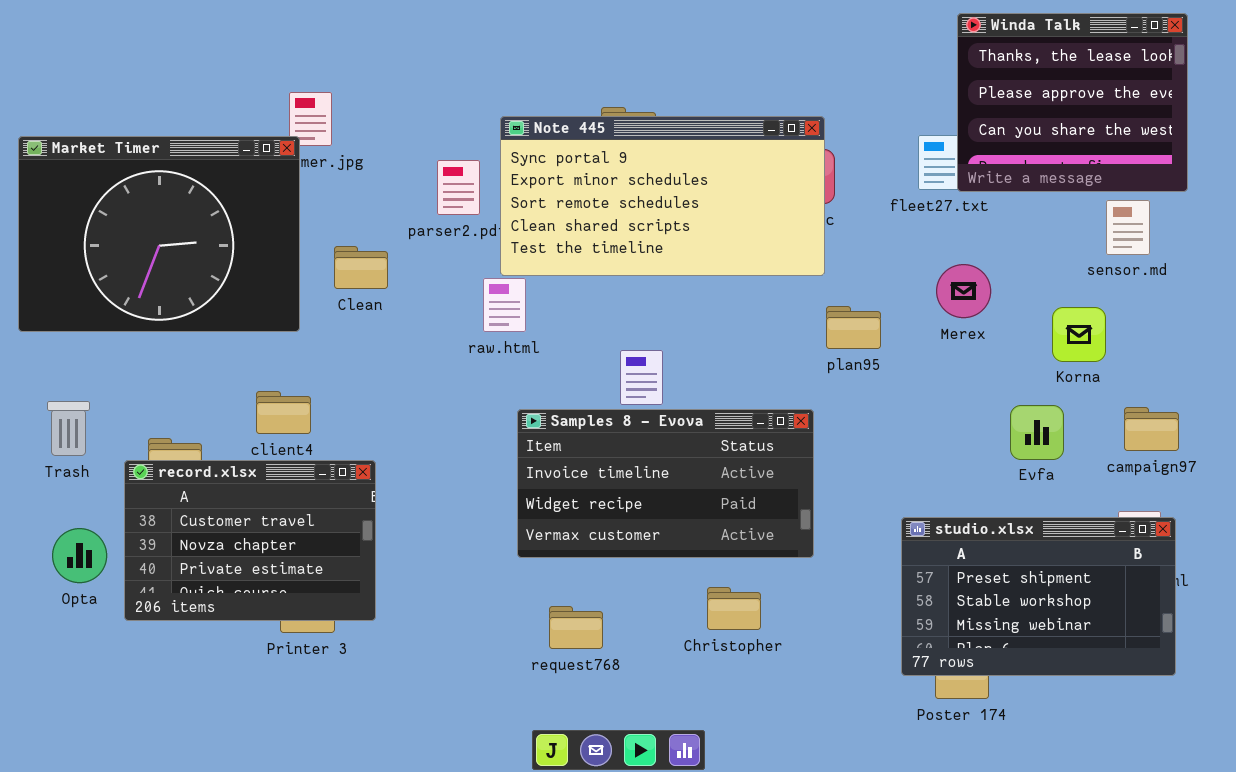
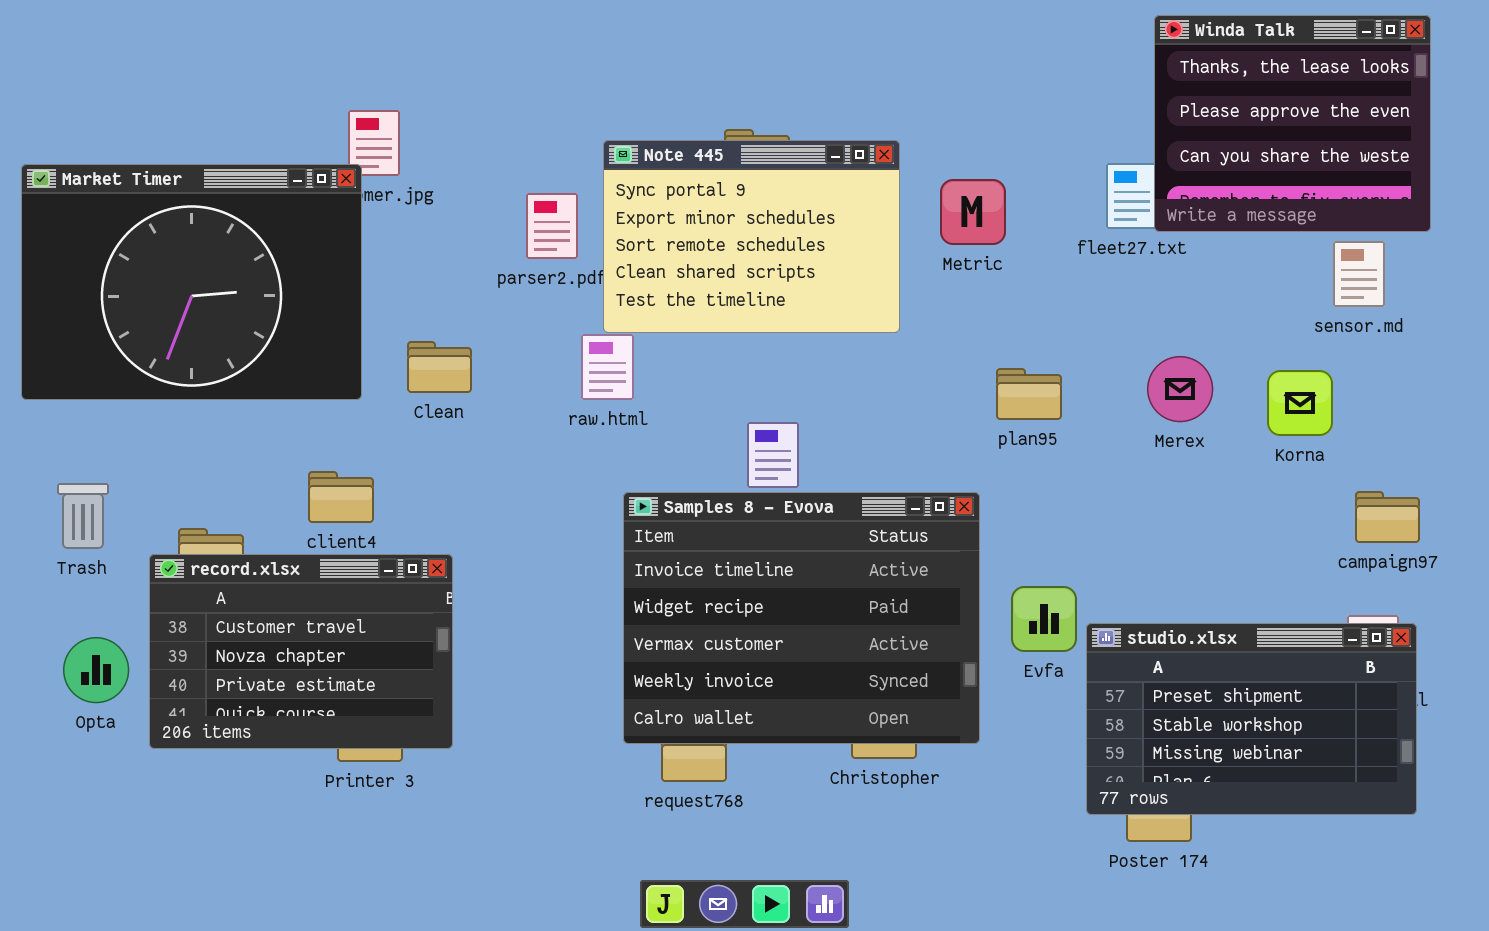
Note 445: [500,116,825,276] -> [603,140,900,333], resized
Clean: [334,246,388,289] -> [407,341,472,393], moved
Merex: [936,264,991,318] -> [1147,356,1213,422], moved
Evfa: [1010,405,1064,460] -> [1011,586,1077,652], moved
Samples 8 - Evova: [517,409,814,558] -> [623,492,980,744], resized

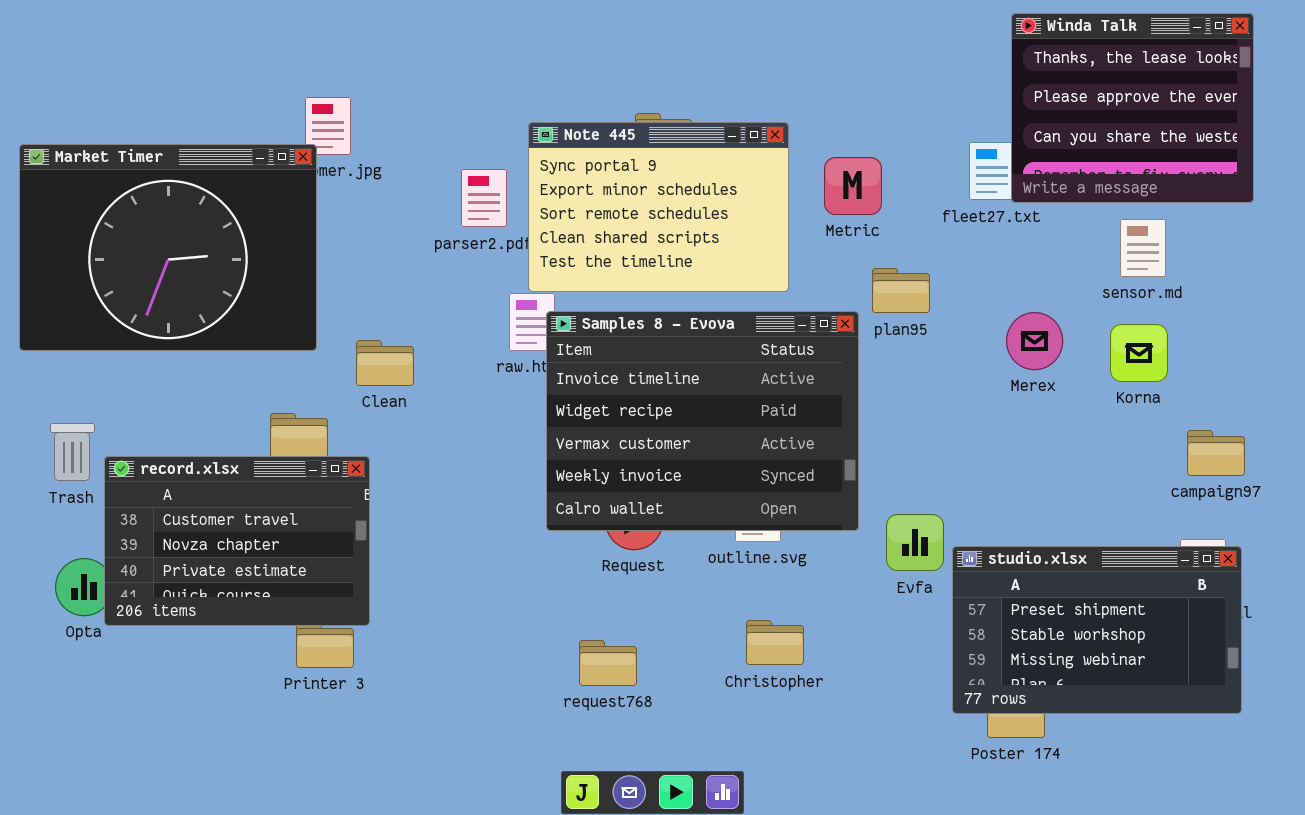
sensor.md: [1333,241,1385,307] -> [1120,219,1166,277], moved
Clean: [407,341,472,393] -> [356,340,414,386], moved
plan95: [996,368,1062,420] -> [872,268,930,313], moved
Samples 8 - Evova: [623,492,980,744] -> [546,311,859,531], moved
record.xlsx: [149,554,453,749] -> [104,456,370,626], moved

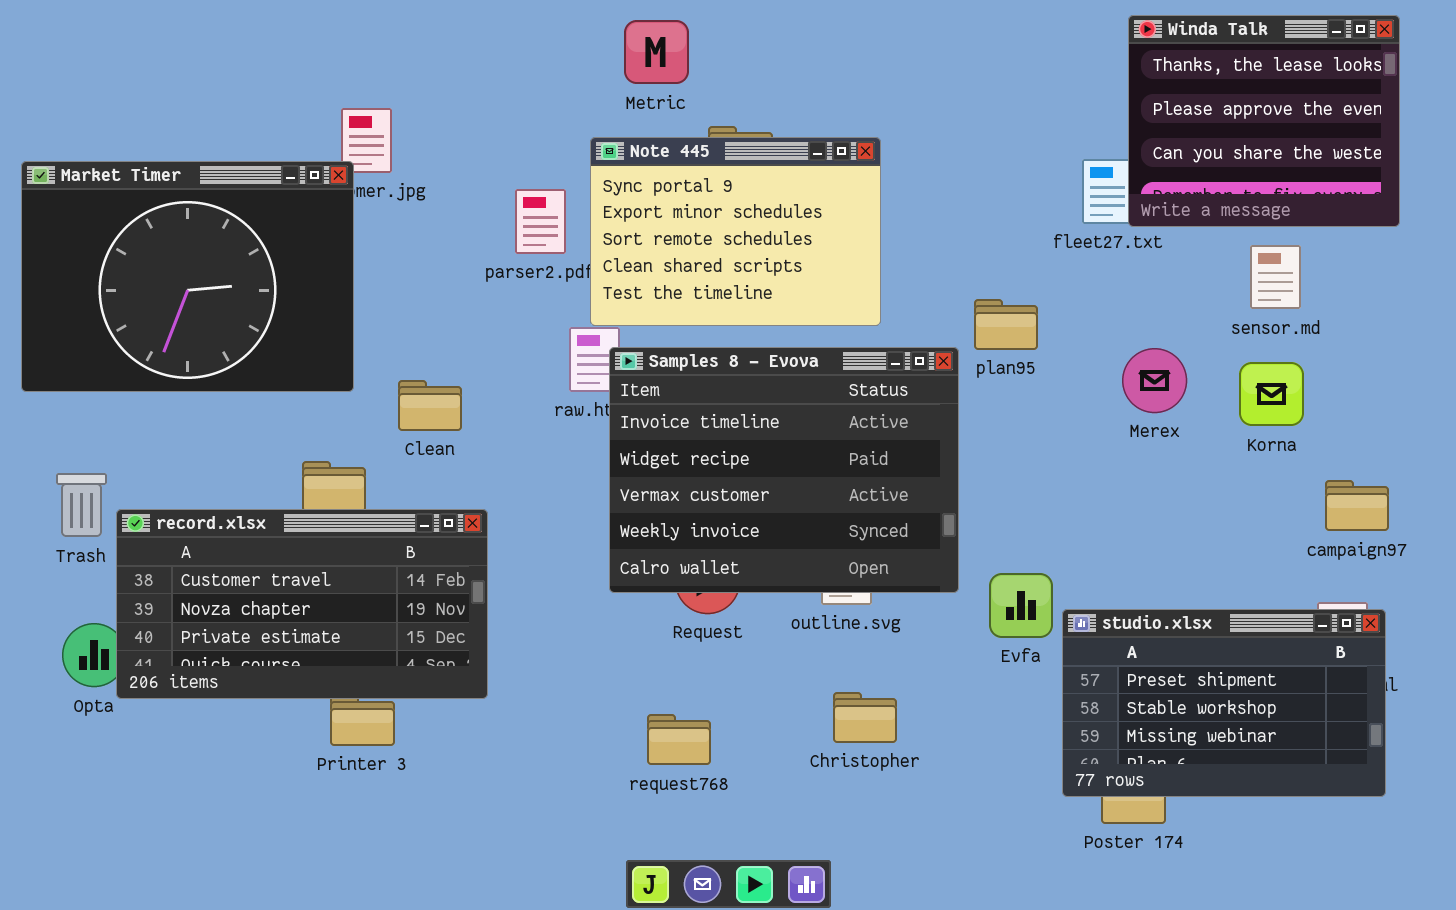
Metric: [824,157,882,215] -> [624,20,689,84], moved
record.xlsx: [104,456,370,626] -> [116,509,488,699], resized

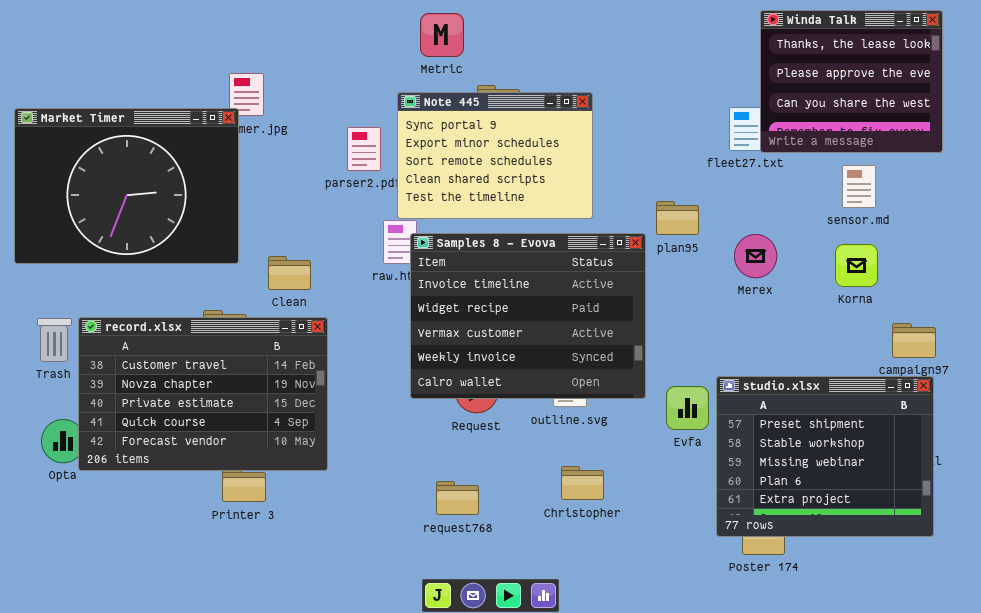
Merex: [1122,348,1187,413] -> [734,234,777,278], moved
record.xlsx: [116,509,488,699] -> [78,317,328,471], resized
studio.xlsx: [1062,609,1386,797] -> [716,376,934,537], resized

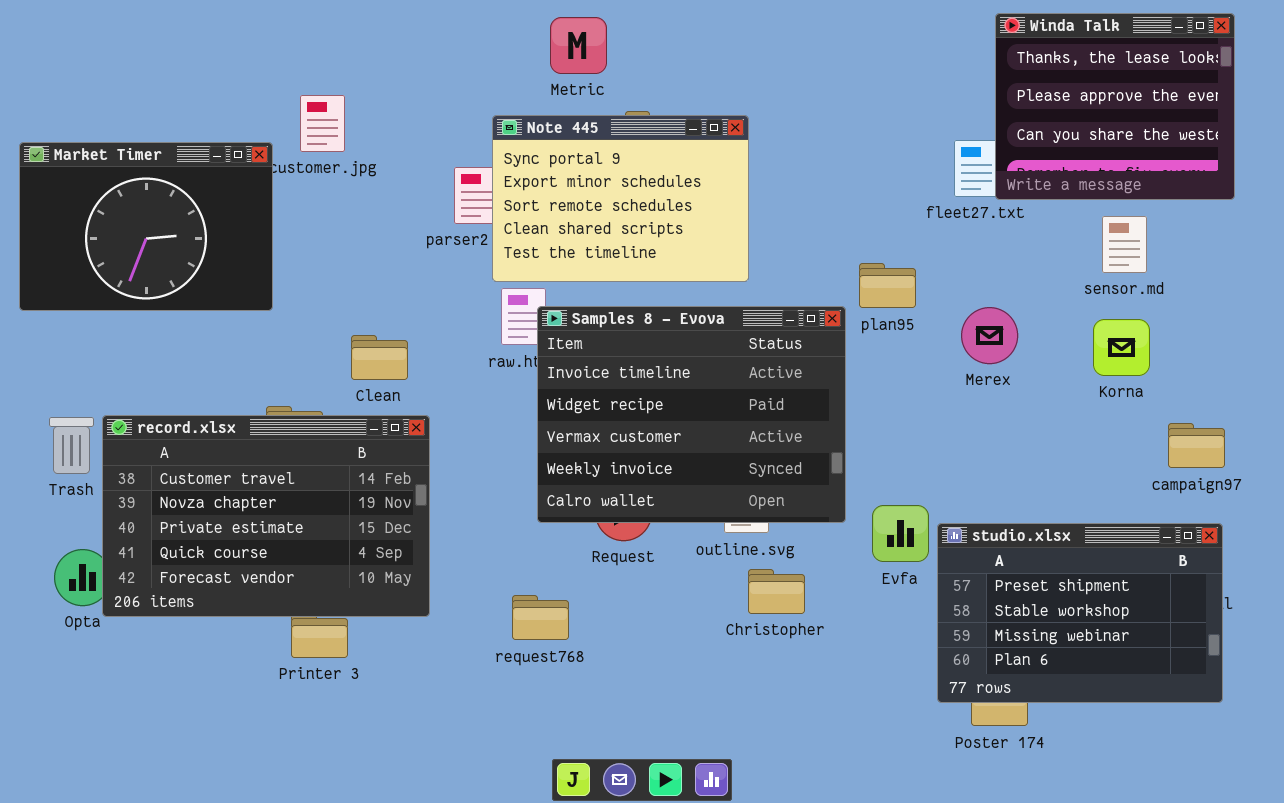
Note 445: [397,92,593,219] -> [492,115,749,282], moved
Market Timer: [14,108,239,264] -> [19,142,273,311], resized
studio.xlsx: [716,376,934,537] -> [937,523,1223,703], resized
Christopher: [561,466,604,500] -> [748,569,805,614], moved
request768: [436,481,479,515] -> [512,595,569,640], moved

